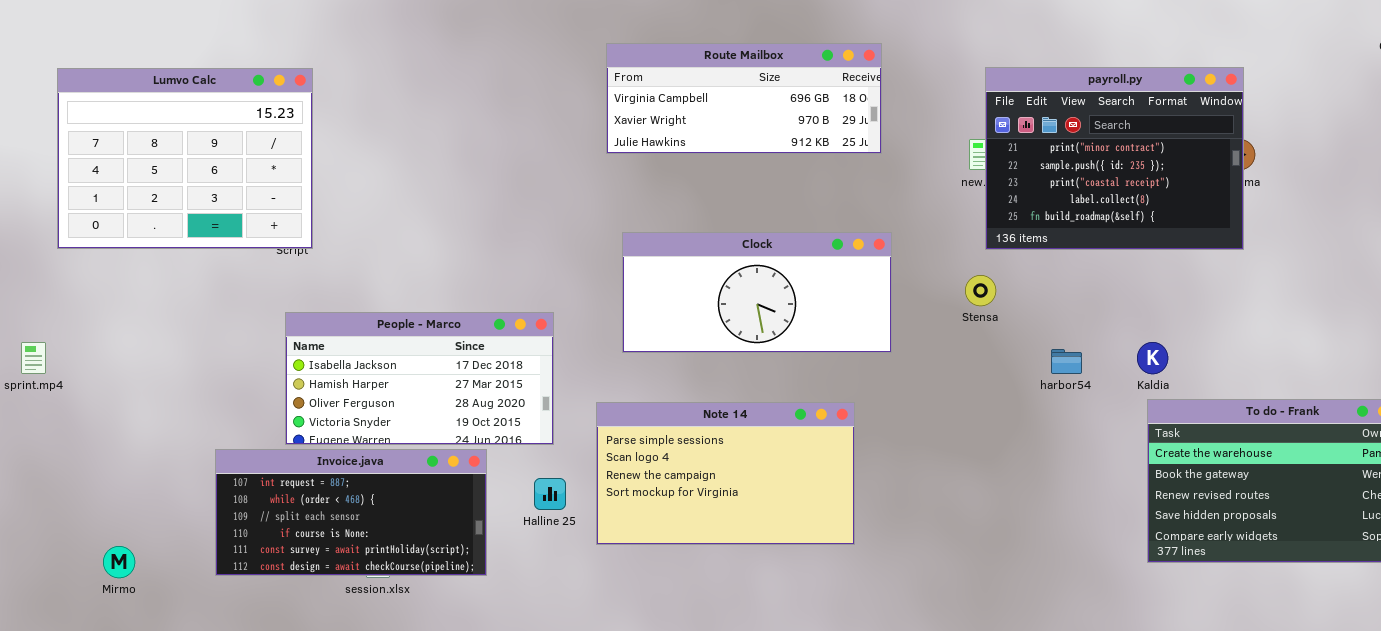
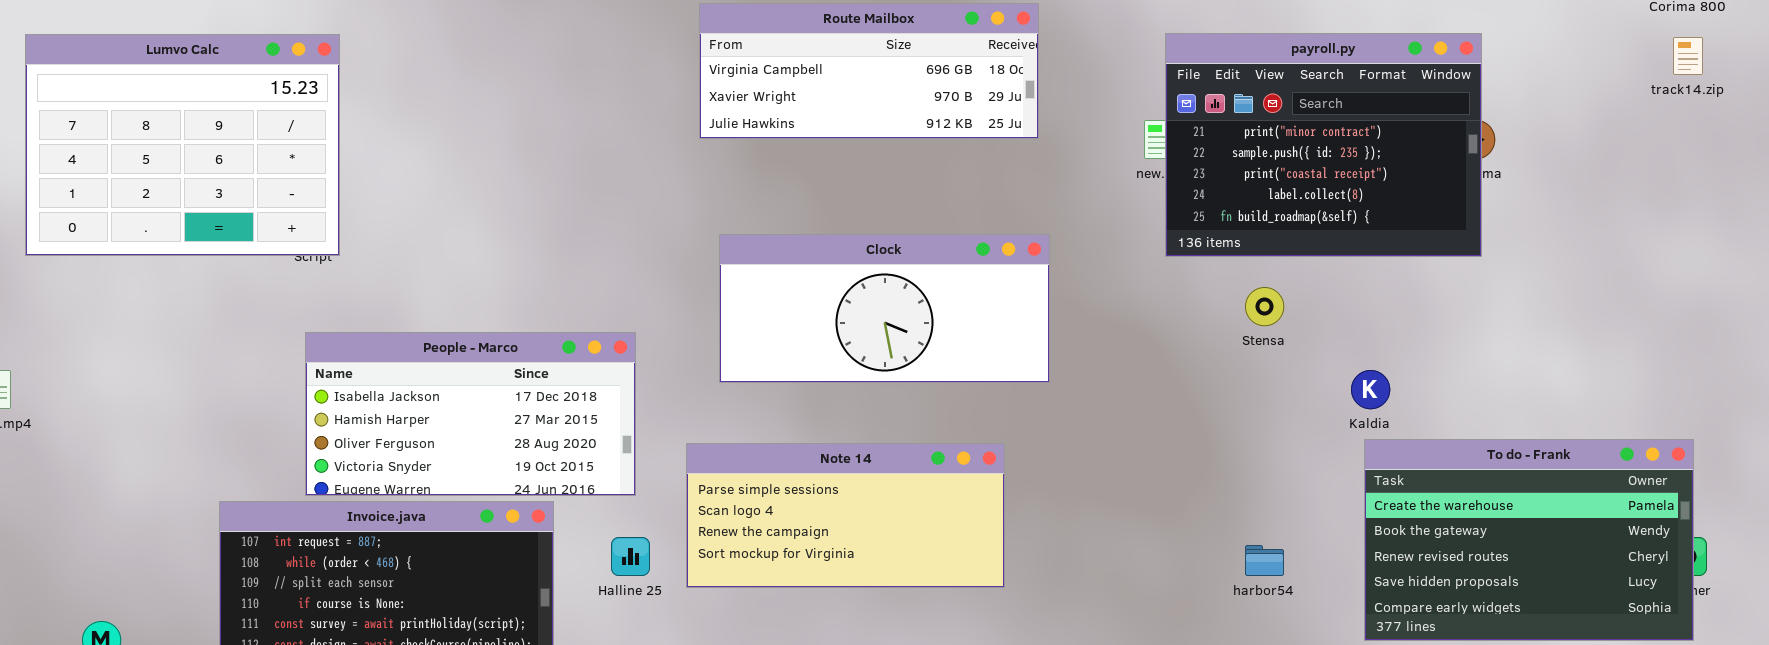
Stensa: [965,275,996,306] -> [1245,287,1284,326], moved
harbor54: [1051,349,1082,374] -> [1245,545,1284,576], moved
Note 14: [596,402,855,545] -> [686,443,1005,588], resized

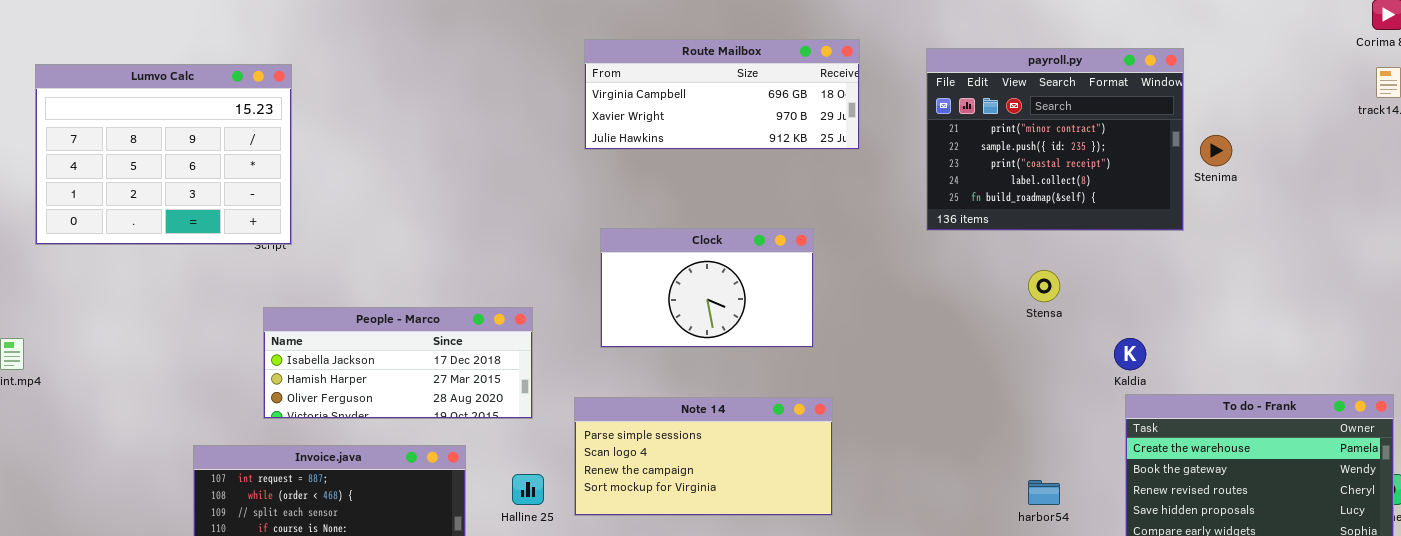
payroll.py: [1165,33,1482,257] -> [926,48,1184,231], moved
Clock: [719,234,1050,383] -> [600,228,814,348], resized
People - Marco: [305,332,636,496] -> [263,307,533,419], resized

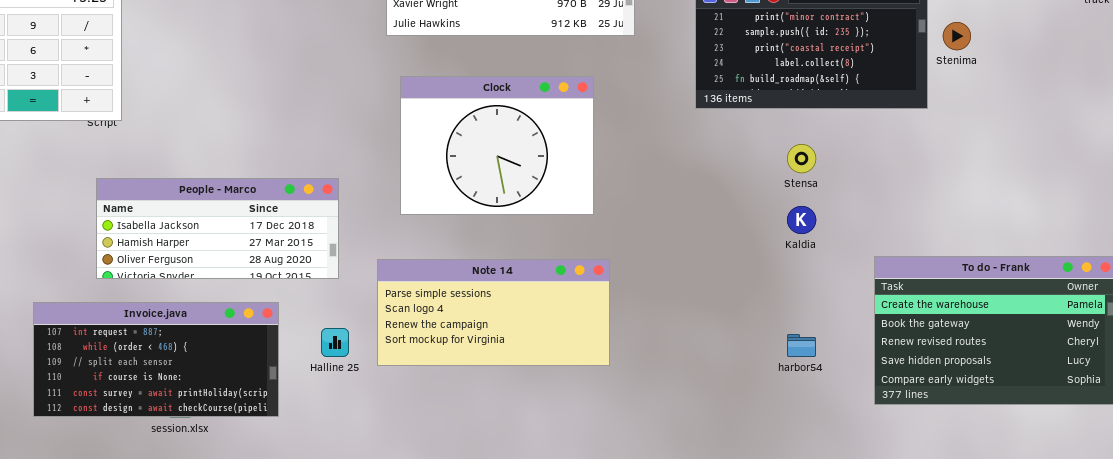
Clock: [600,228,814,348] -> [400,76,594,215], resized
Kaldia: [1114,338,1146,370] -> [787,206,816,234], moved

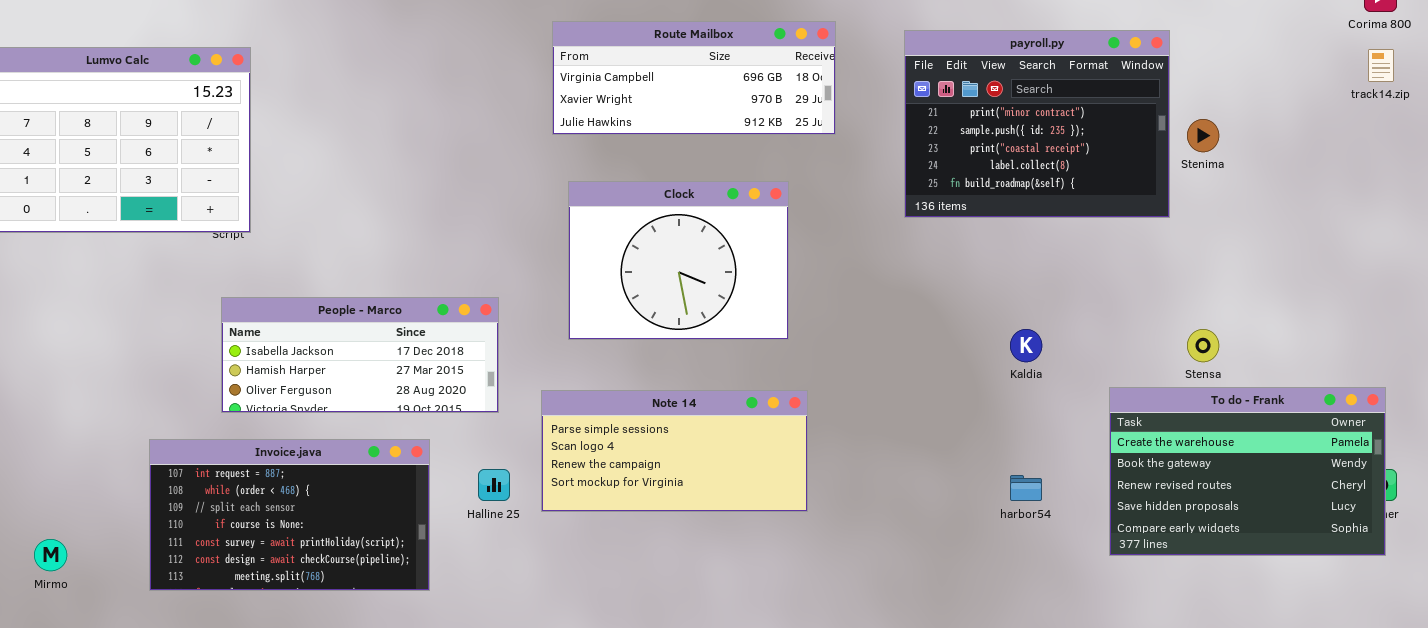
Stensa: [787,144,816,173] -> [1187,329,1219,362], moved
Invoice.java: [33,302,279,417] -> [149,439,430,591], resized

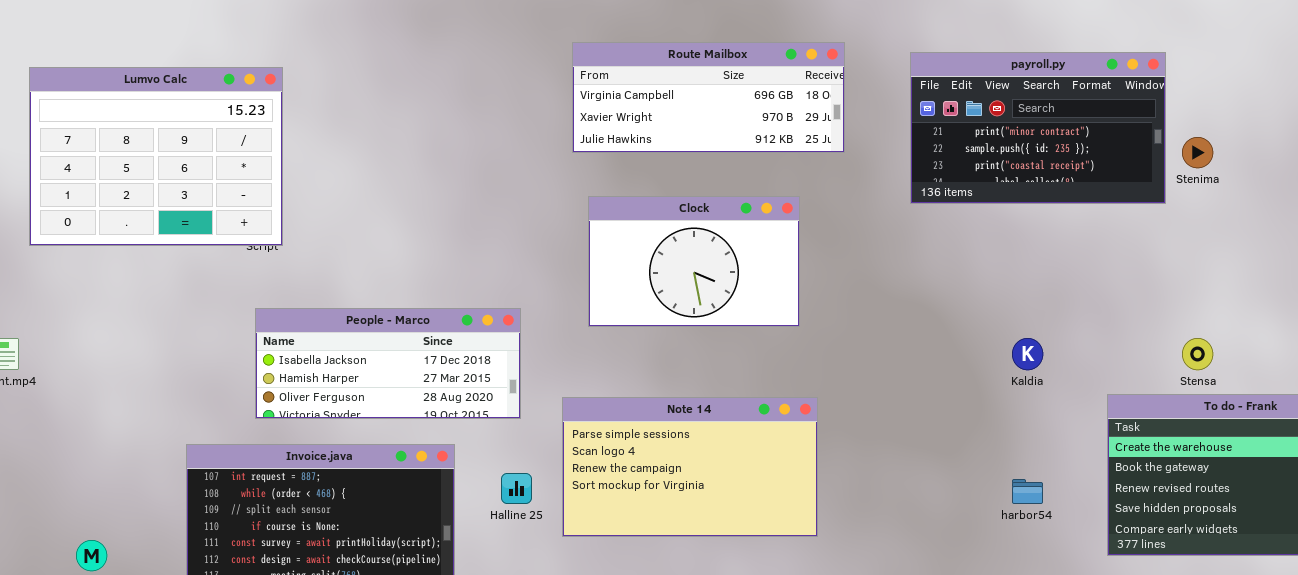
payroll.py: [904,30,1170,218] -> [910,52,1166,204], resized
Clock: [568,181,789,340] -> [588,196,800,327], resized
Note 14: [541,390,808,512] -> [562,397,818,537], resized

